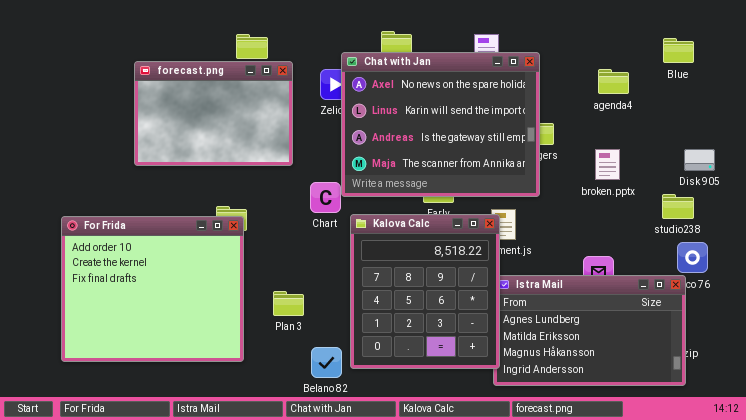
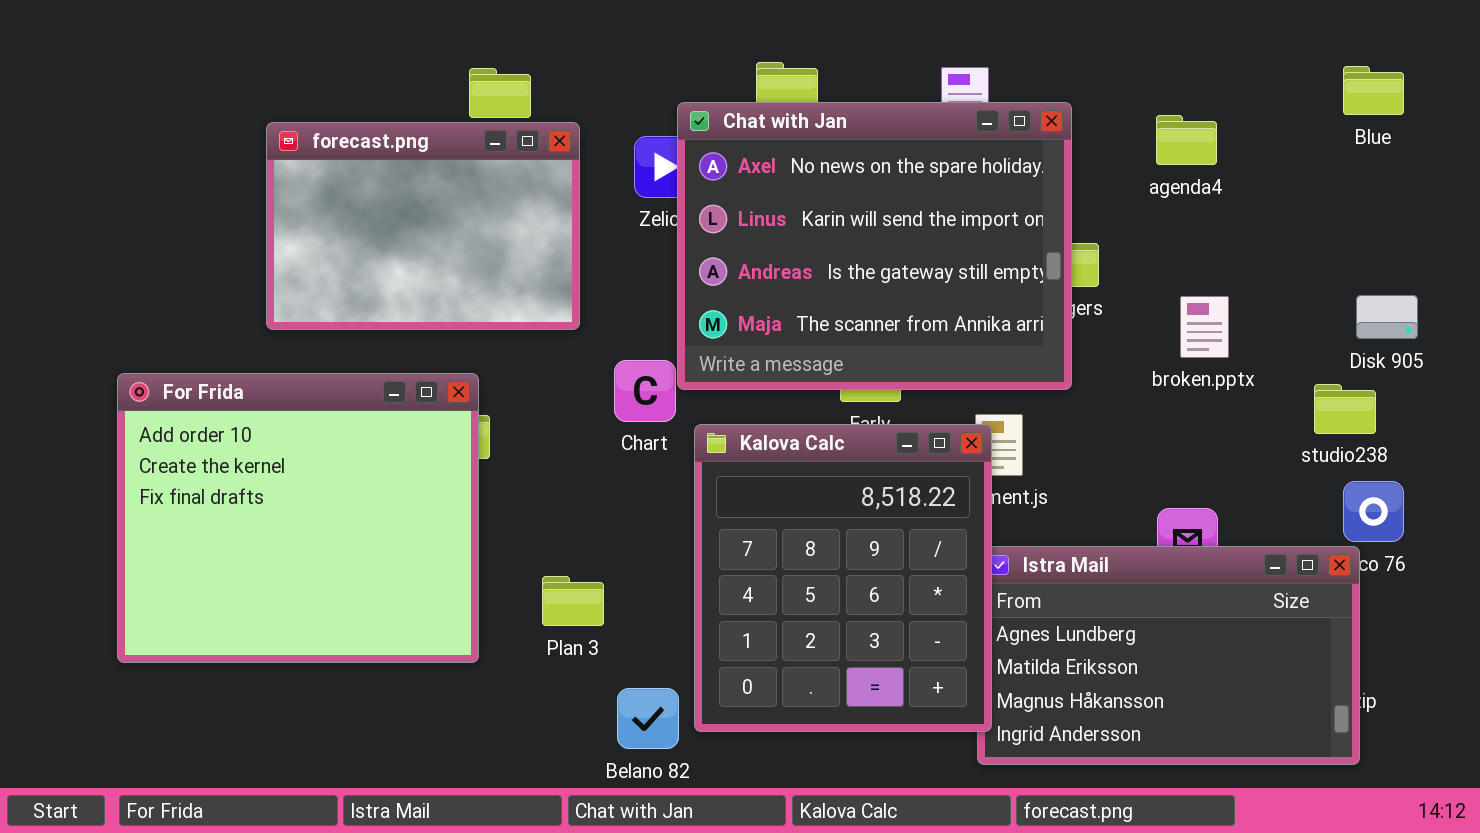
Blue: [663,38,694,63] -> [1343,66,1404,115], moved
agenda4: [598,69,629,94] -> [1156,115,1217,165], moved
For Frida: [61,216,244,362] -> [117,373,479,663], moved

